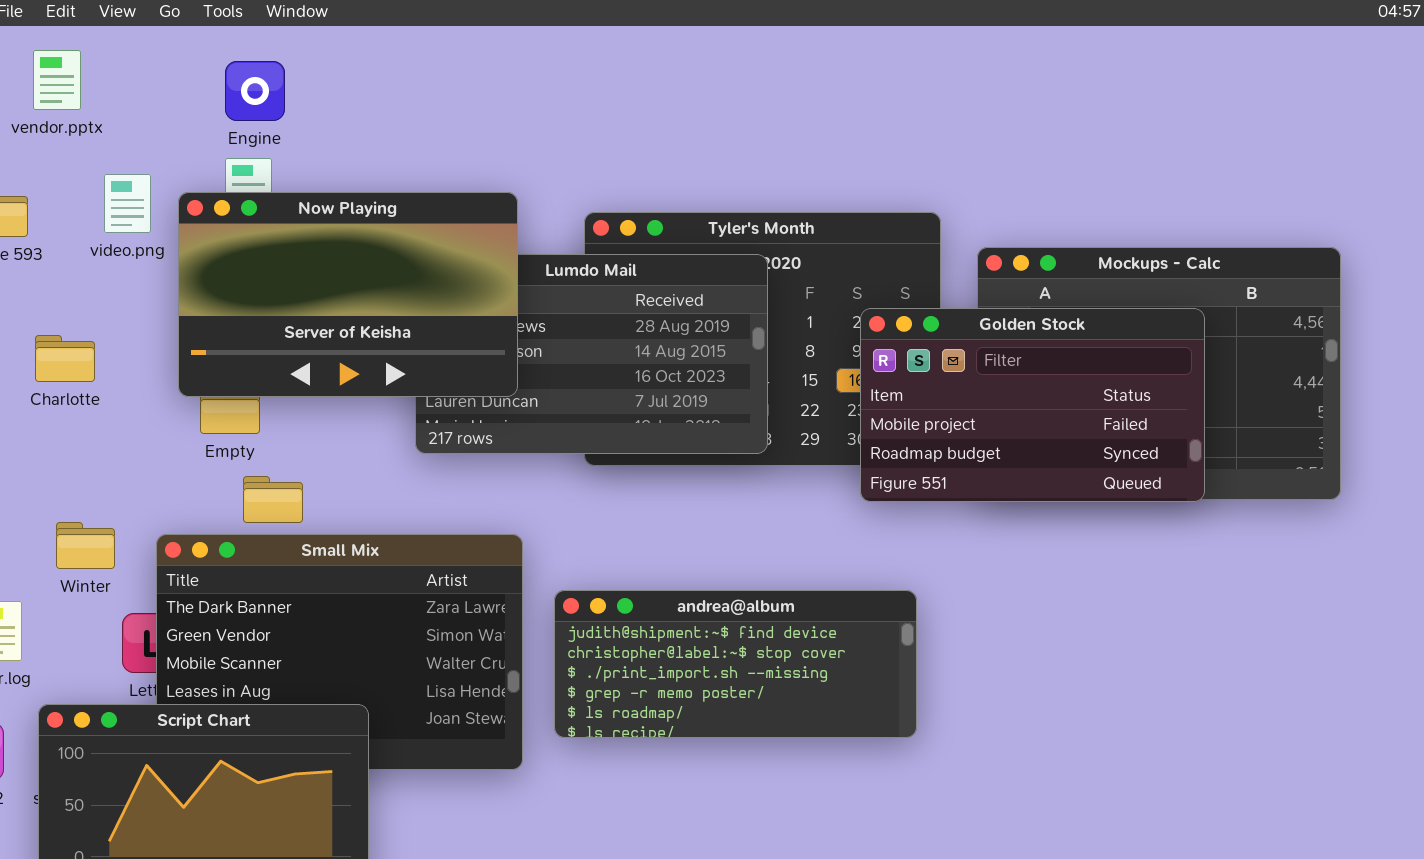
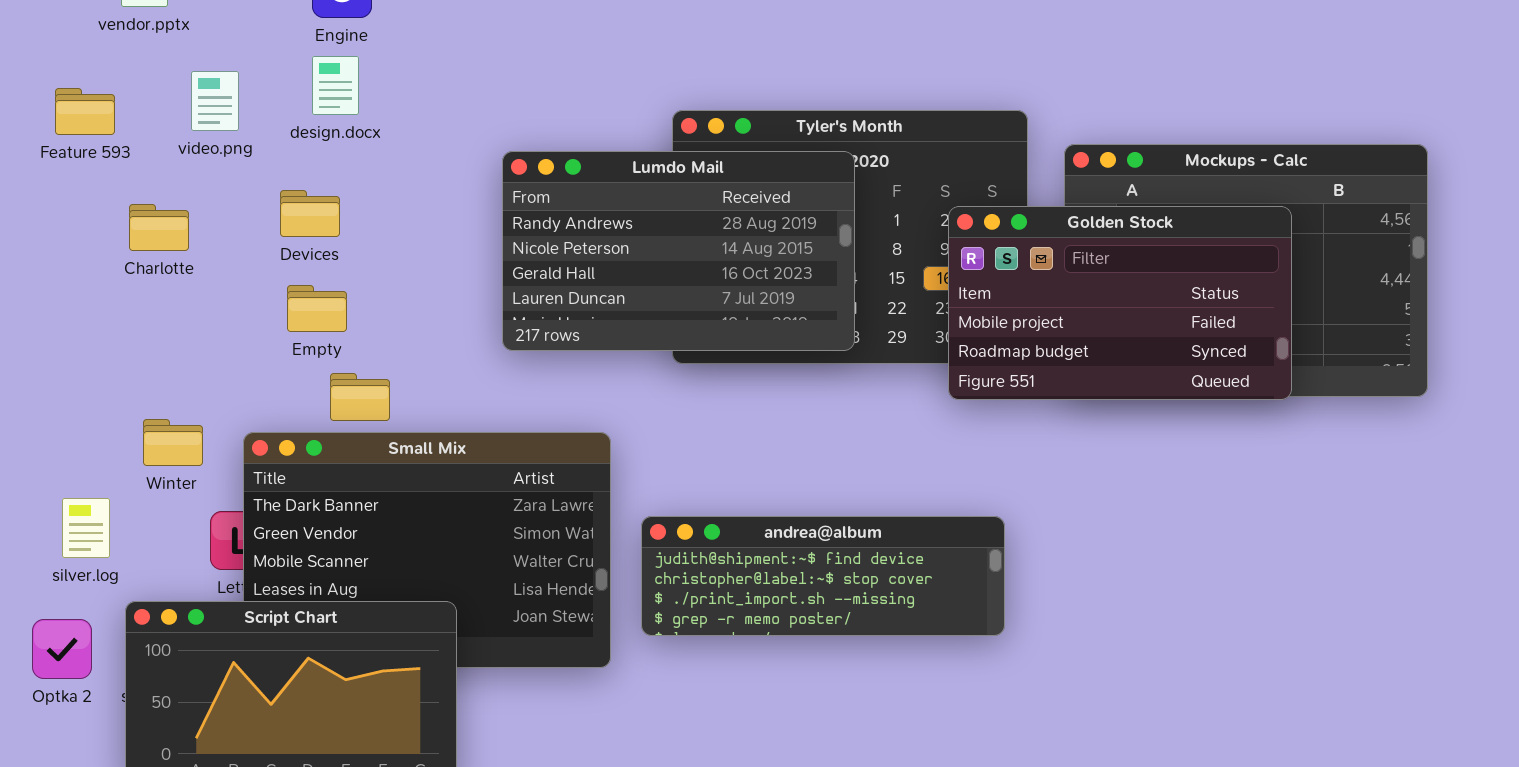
Now Playing: [178,192,518,397] -> none, closed
Charlotte: [35,335,95,382] -> [129,204,189,251], moved
andrea@album: [554,590,917,738] -> [641,516,1005,636], resized

